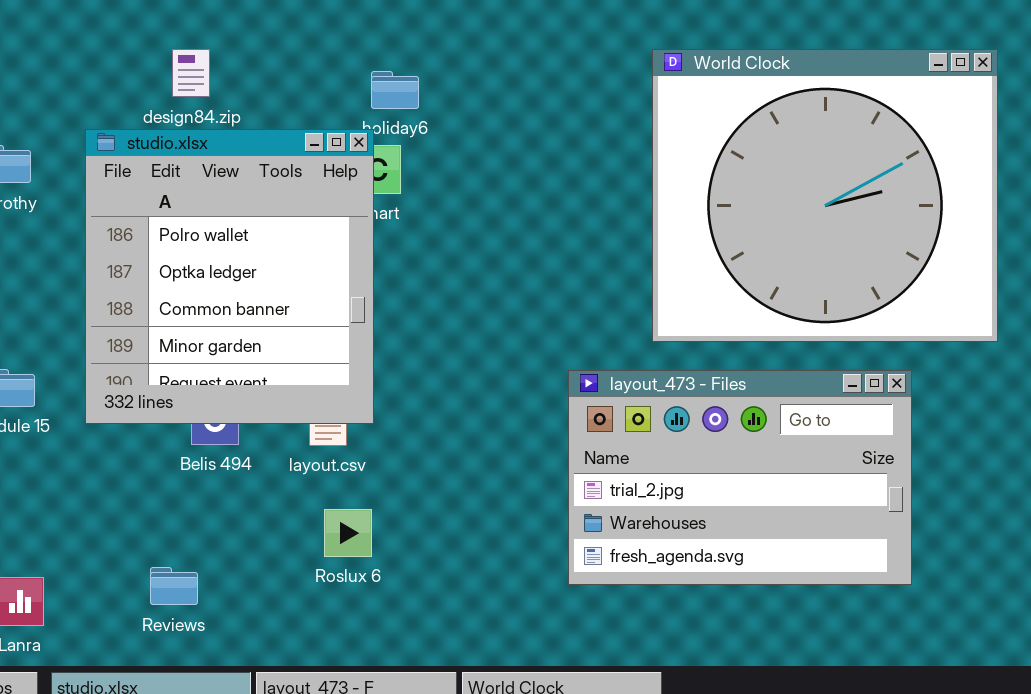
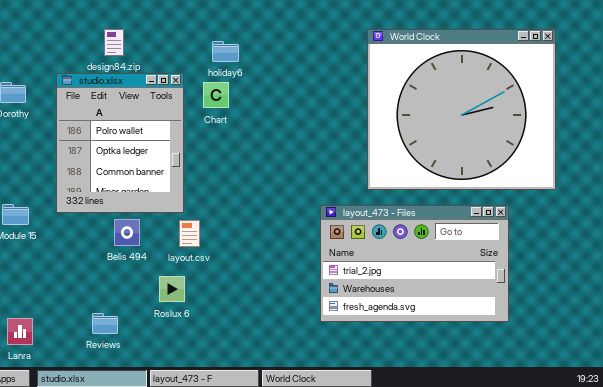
studio.xlsx: [85,129,374,424] -> [56,73,184,213], resized
Roslux 6: [324,509,372,557] -> [159,276,185,302], moved

